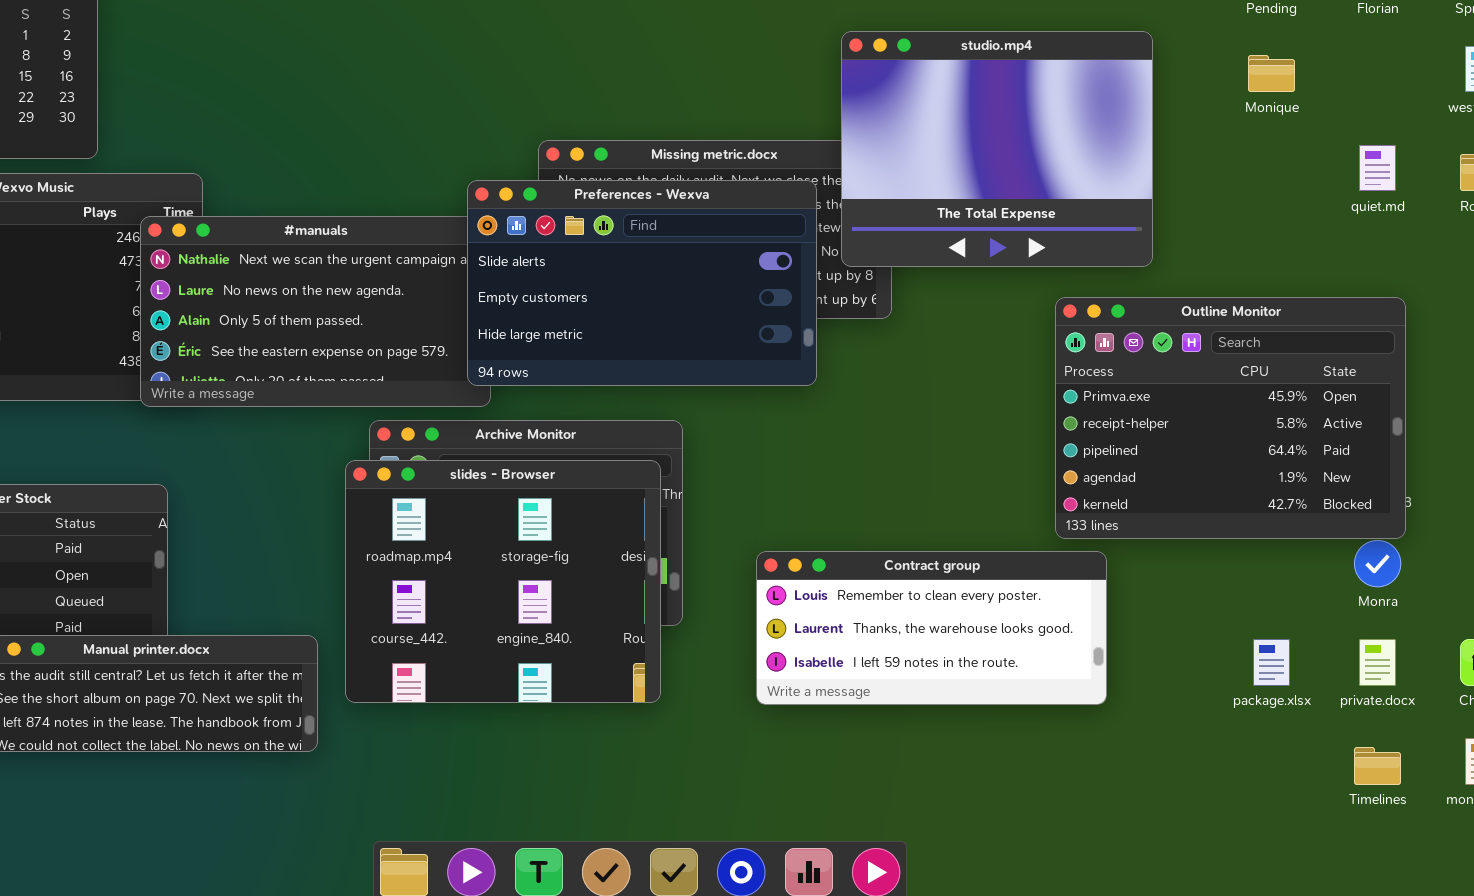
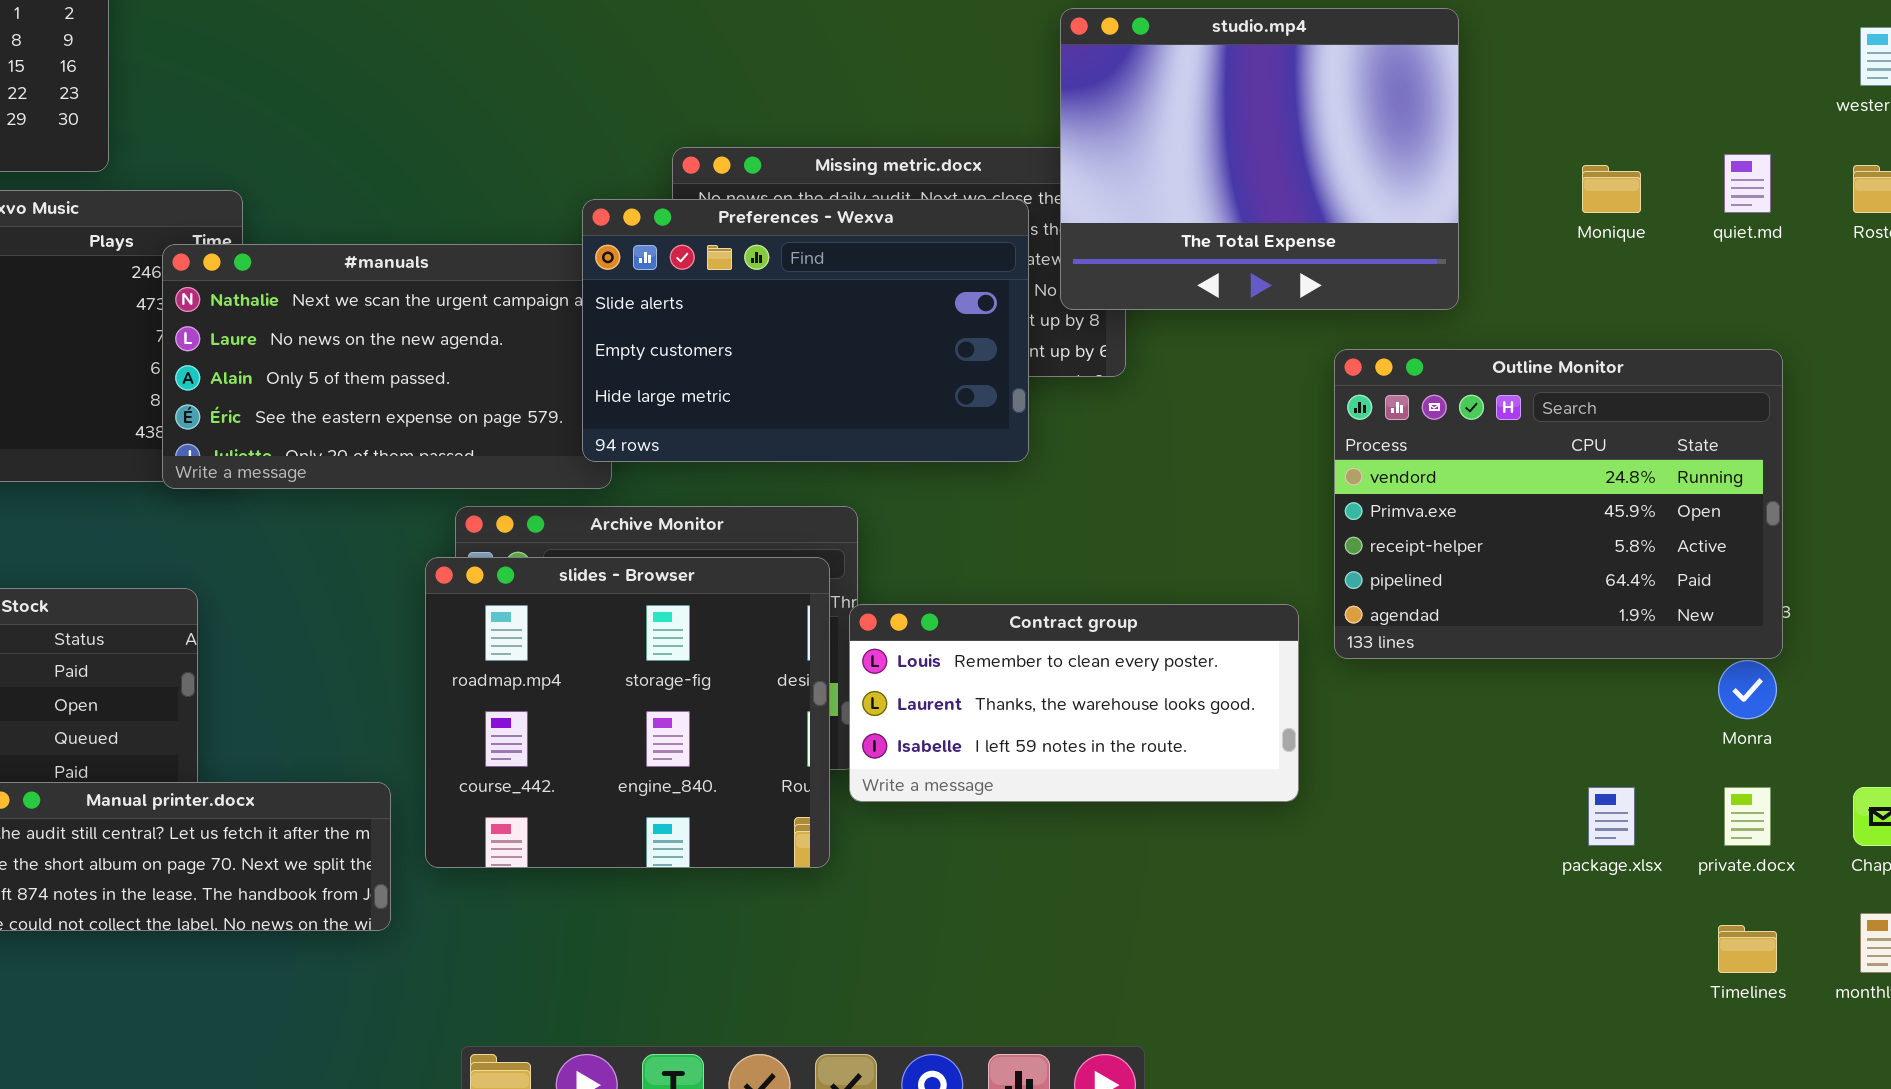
Monique: [1248,55,1295,92] -> [1582,165,1641,213], moved
Outline Monitor: [1055,297,1406,539] -> [1334,349,1783,659], scrolled up 1 row
Contract group: [756,551,1107,705] -> [849,604,1299,802], moved

